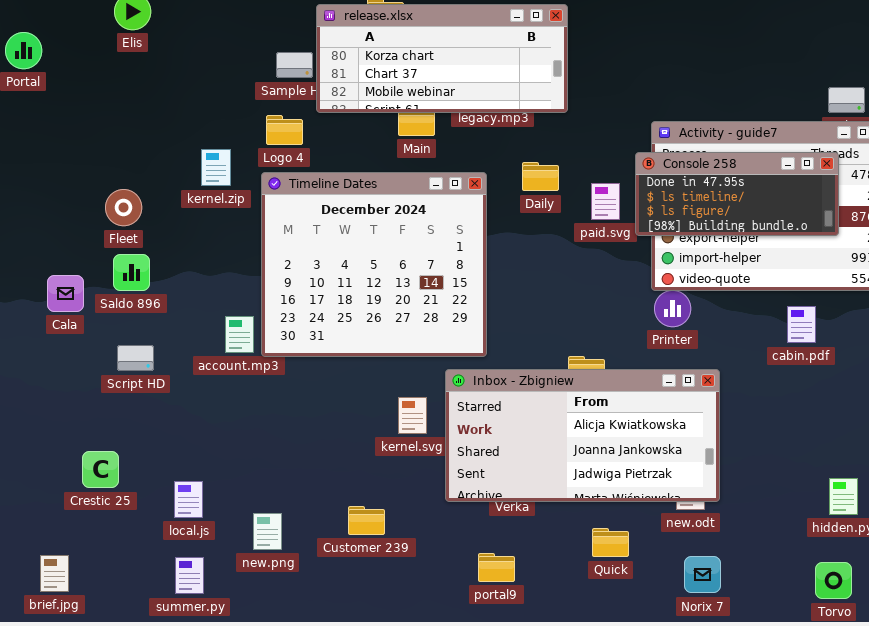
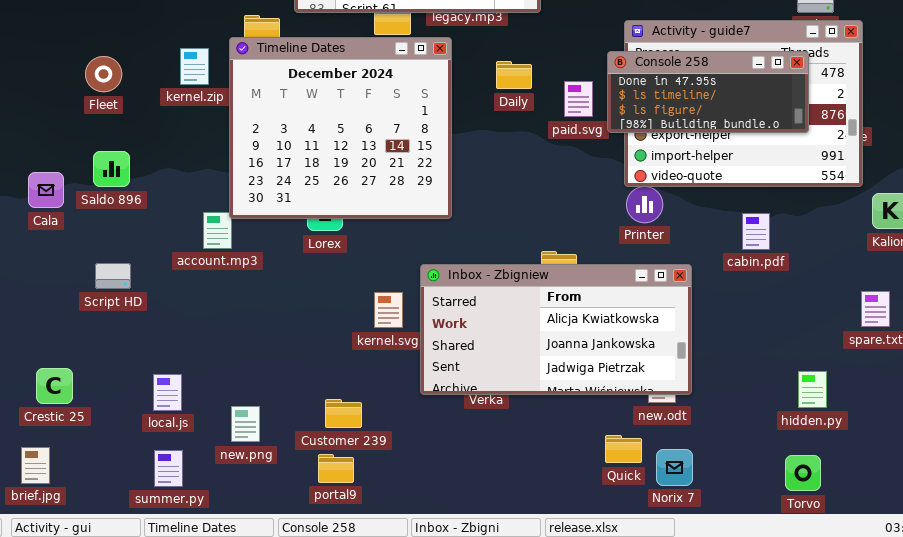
Timeline Dates: [261,172,487,357] -> [229,37,452,219], moved
Fleet: [105,189,142,226] -> [85,56,122,92], moved
cabin.pdf: [787,306,816,343] -> [742,213,770,250], moved
Script HD: [117,345,154,371] -> [95,263,131,289], moved
Crestic 25: [82,451,119,488] -> [36,368,73,404], moved
Quick: [592,528,629,557] -> [605,435,642,463], moved
portal9: [478,553,515,582] -> [318,454,354,483], moved

